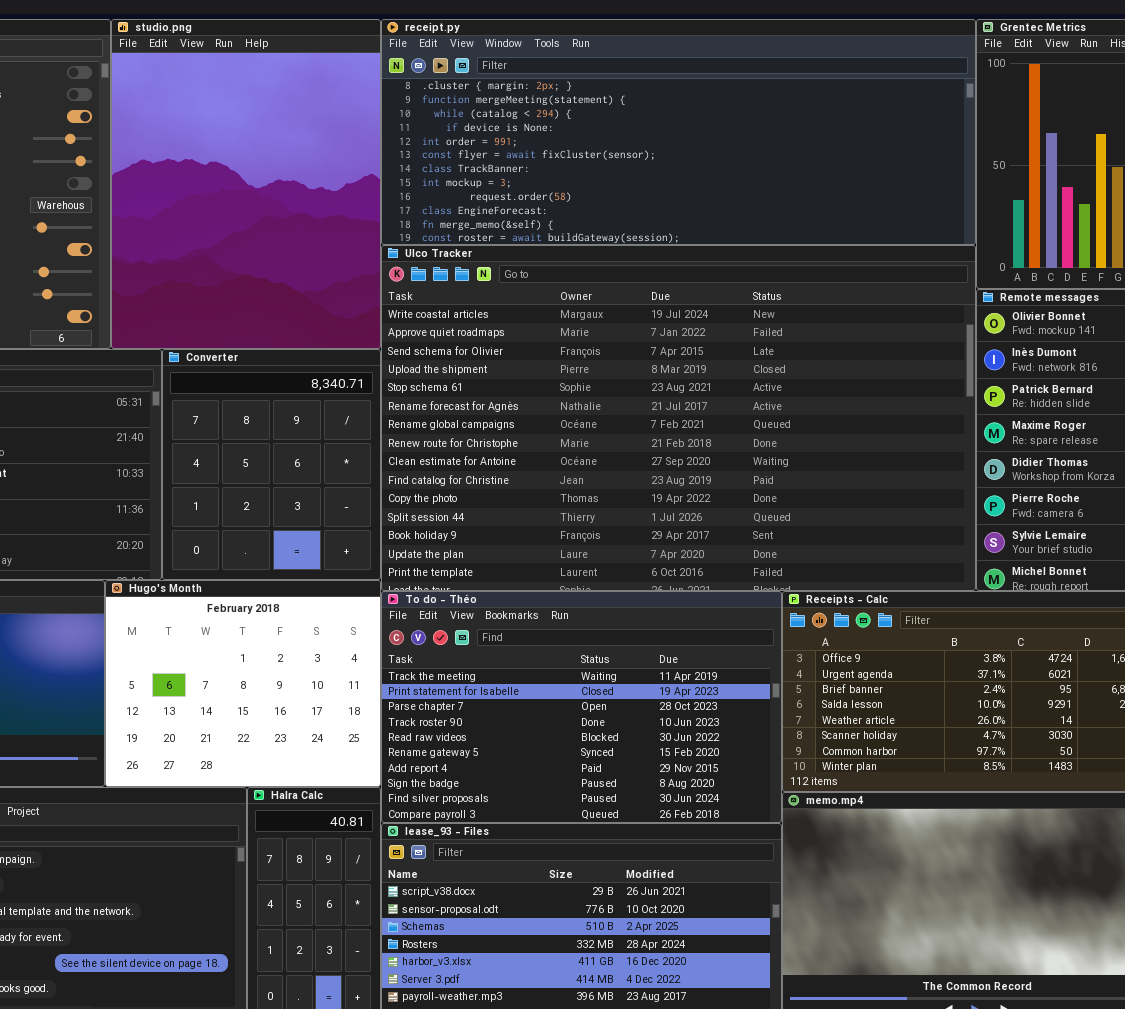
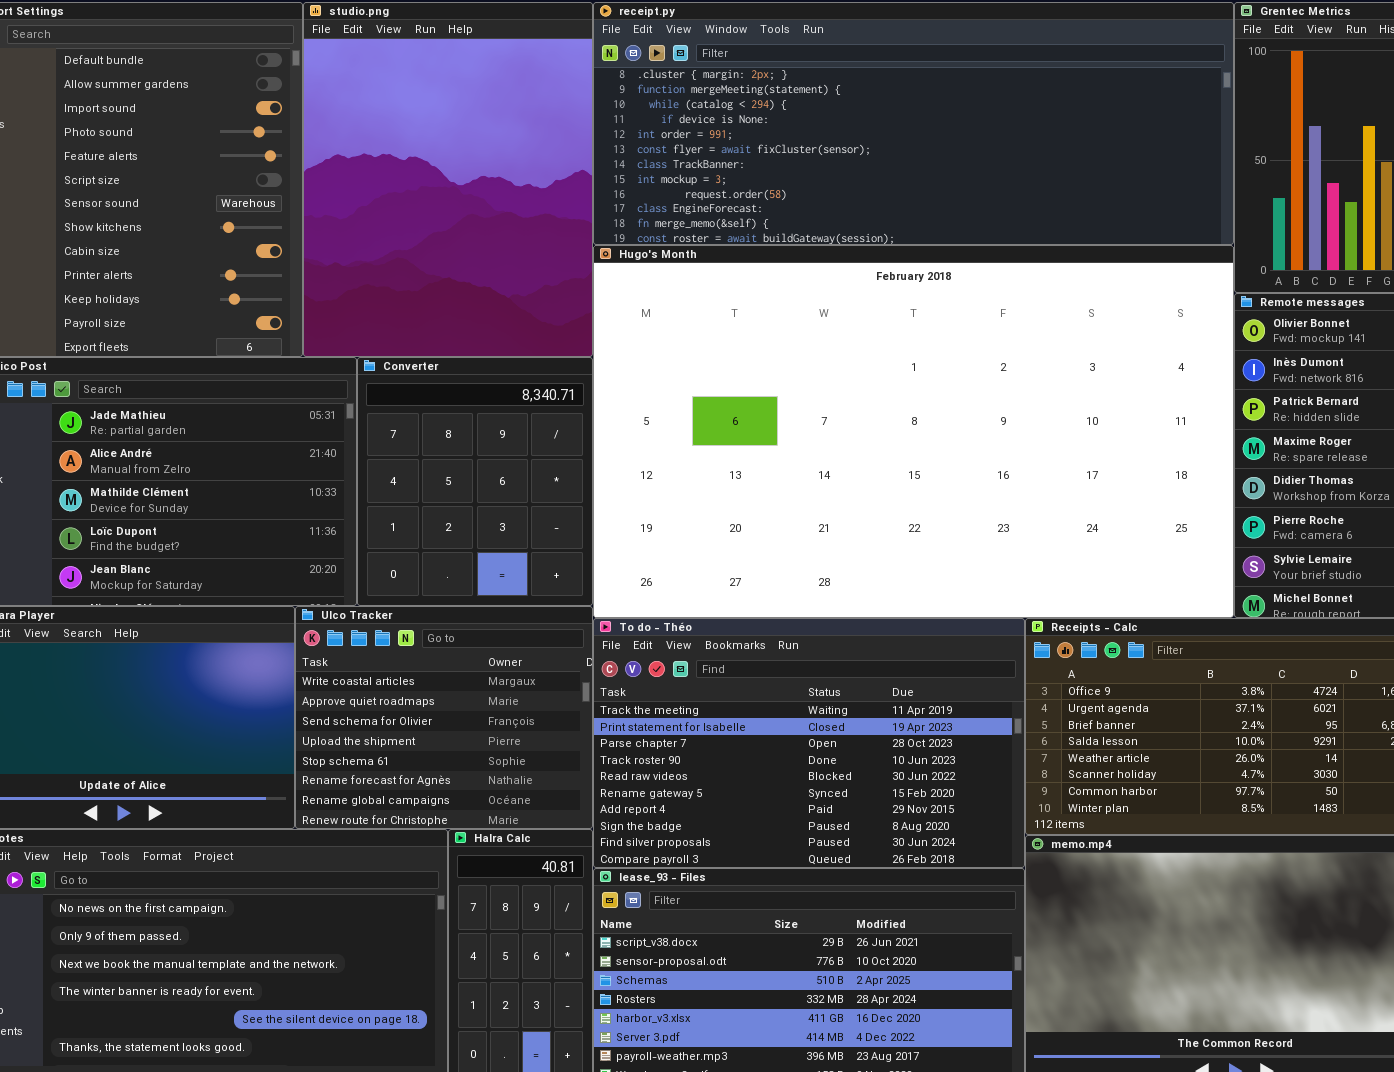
Ulco Tracker: [381,245,976,591] -> [295,606,593,829], moved, resized
Hugo's Month: [105,580,381,787] -> [593,245,1234,618], moved, resized

